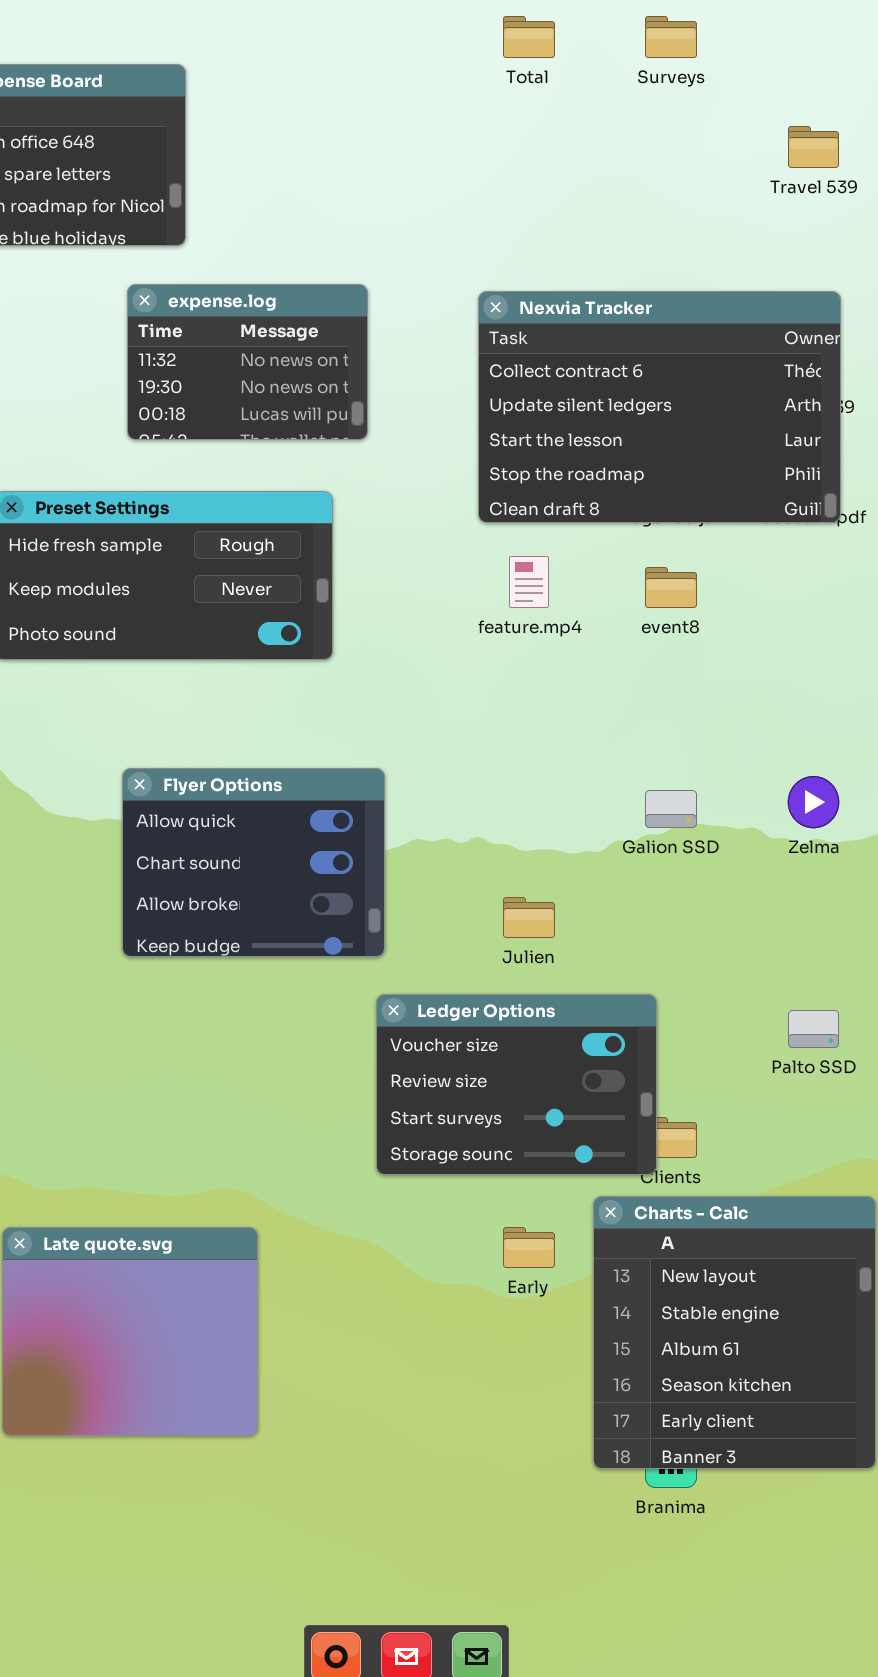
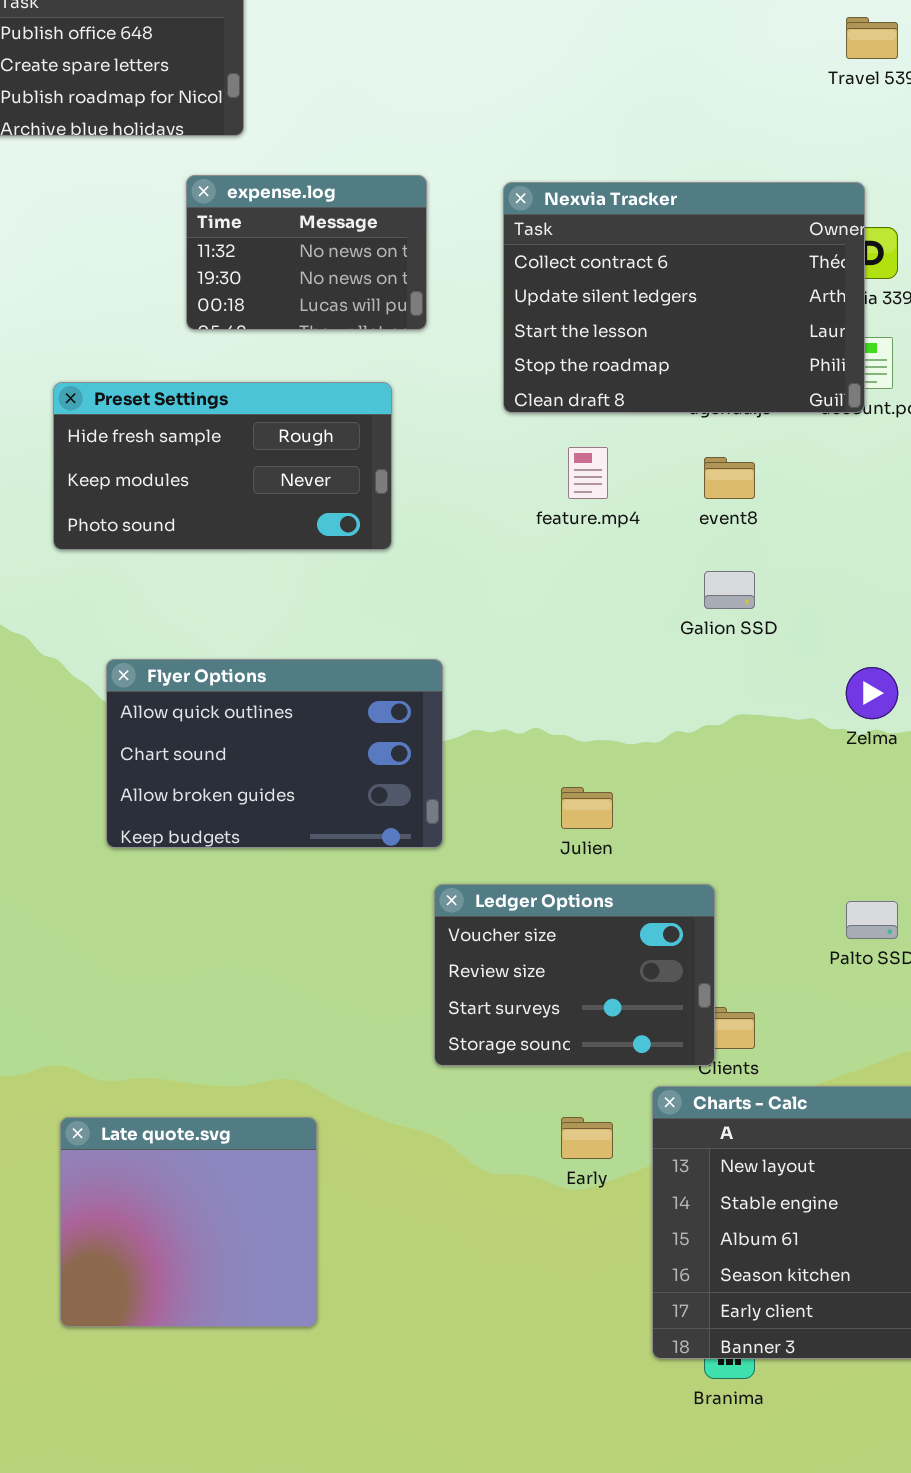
Nexvia Tracker: [478,291,841,523] -> [503,182,865,413], moved
Flyer Options: [122,768,385,957] -> [106,659,443,848], resized
Galion SSD: [645,790,697,828] -> [704,571,755,609], moved

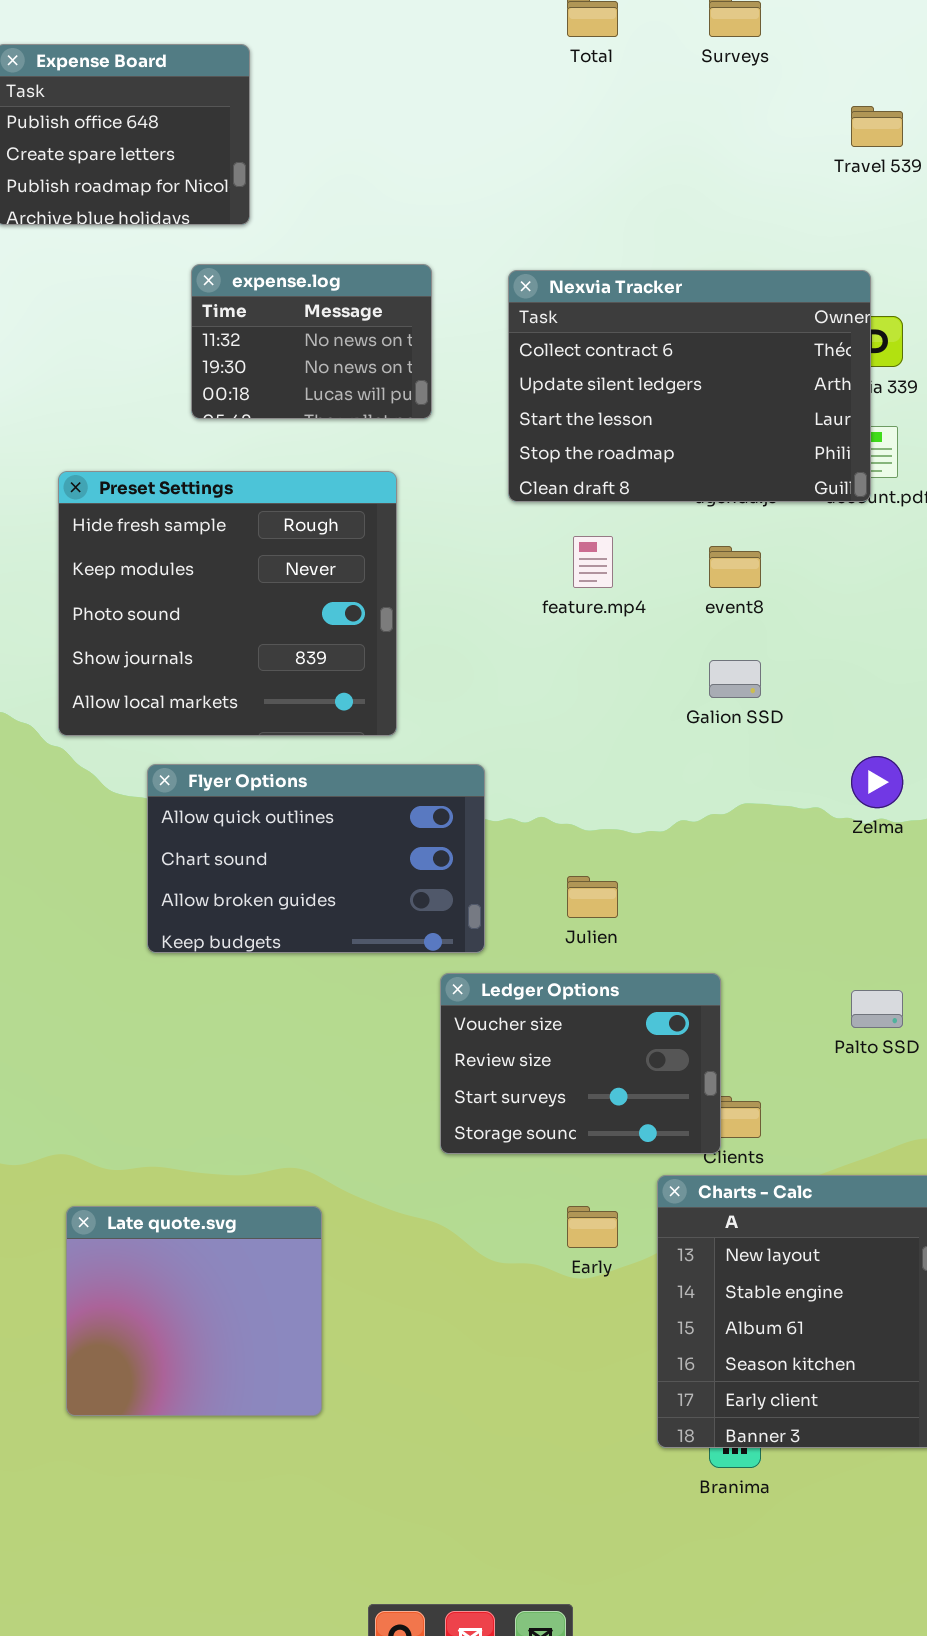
Preset Settings: [53,382,392,550] -> [58,471,397,736], resized
Flyer Options: [106,659,443,848] -> [147,764,485,953], moved

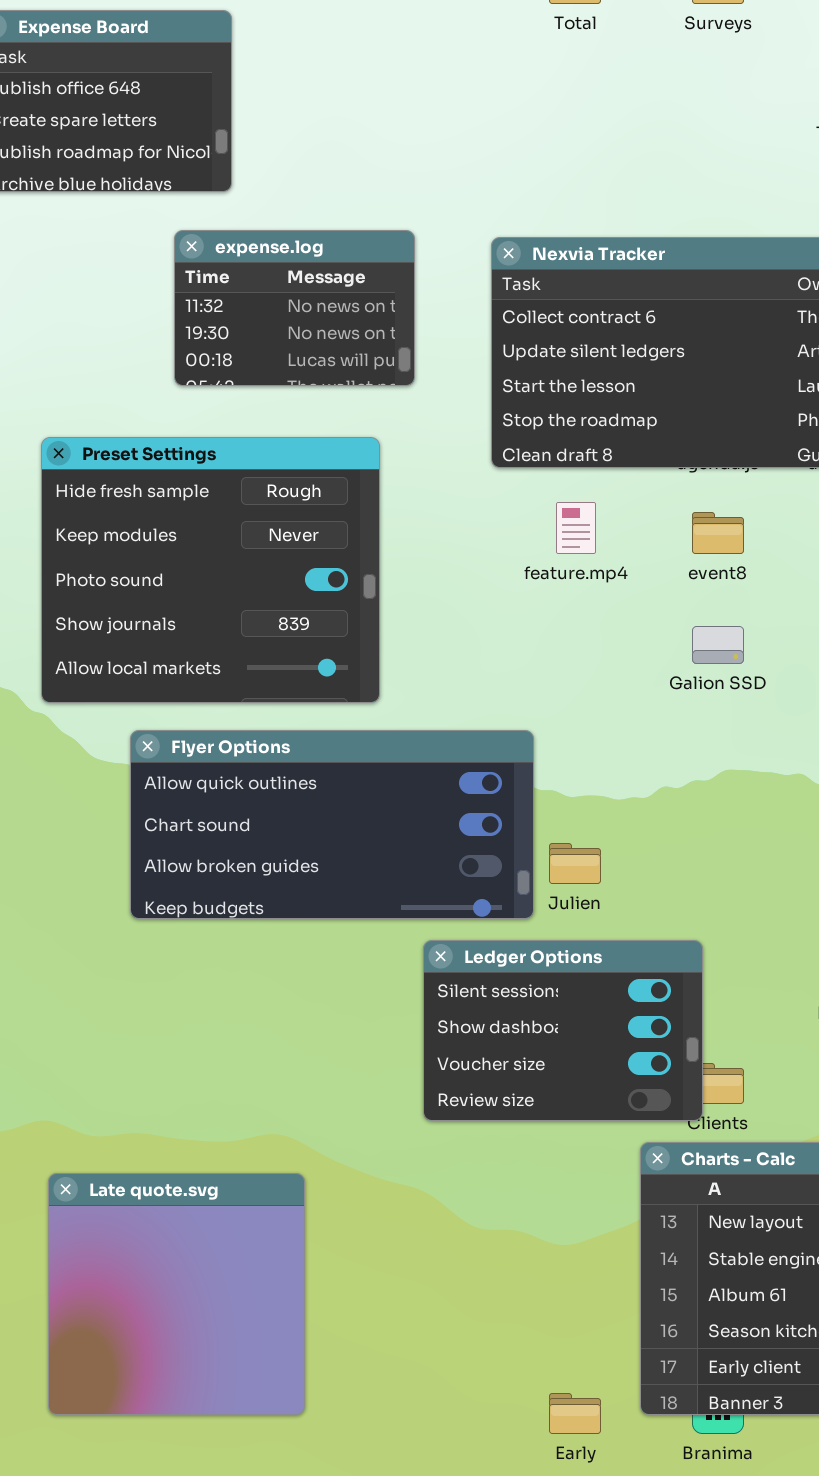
Flyer Options: [147,764,485,953] -> [130,730,534,919], resized
Ledger Options: [440,973,721,1154] -> [423,940,703,1121], scrolled up 2 rows
Late quote.svg: [66,1206,322,1416] -> [48,1173,305,1415], resized
Early: [567,1206,618,1248] -> [549,1393,601,1434], moved

